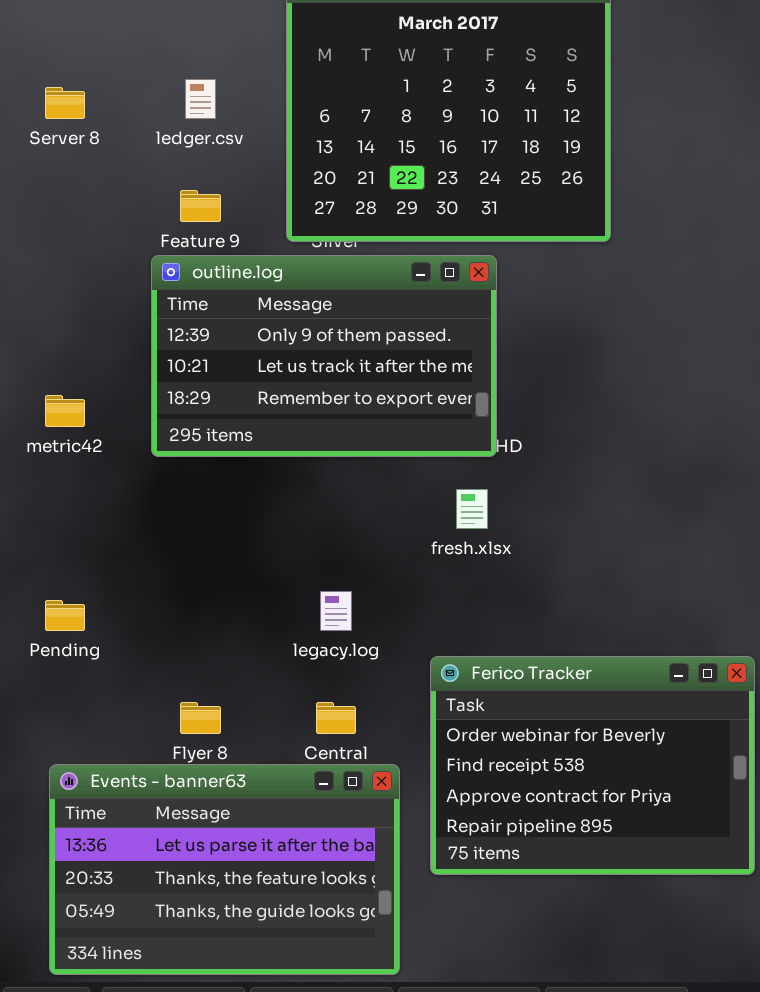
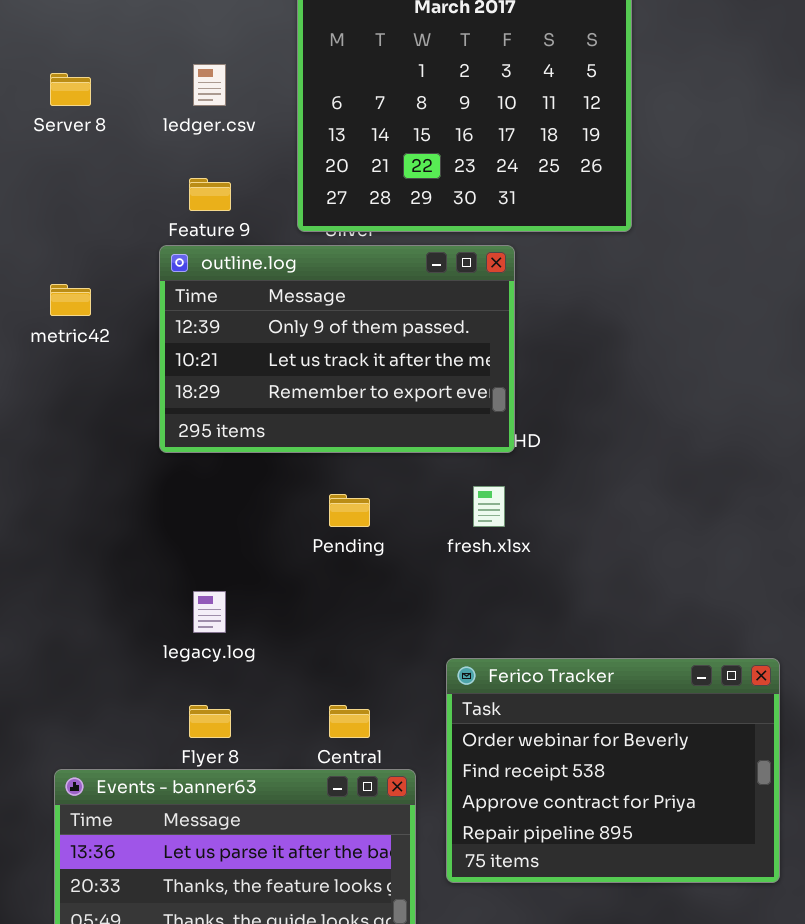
metric42: [45,395,85,427] -> [50,284,91,316], moved
legacy.log: [320,591,352,631] -> [193,591,226,633], moved
Pending: [45,600,85,631] -> [329,494,370,527], moved

